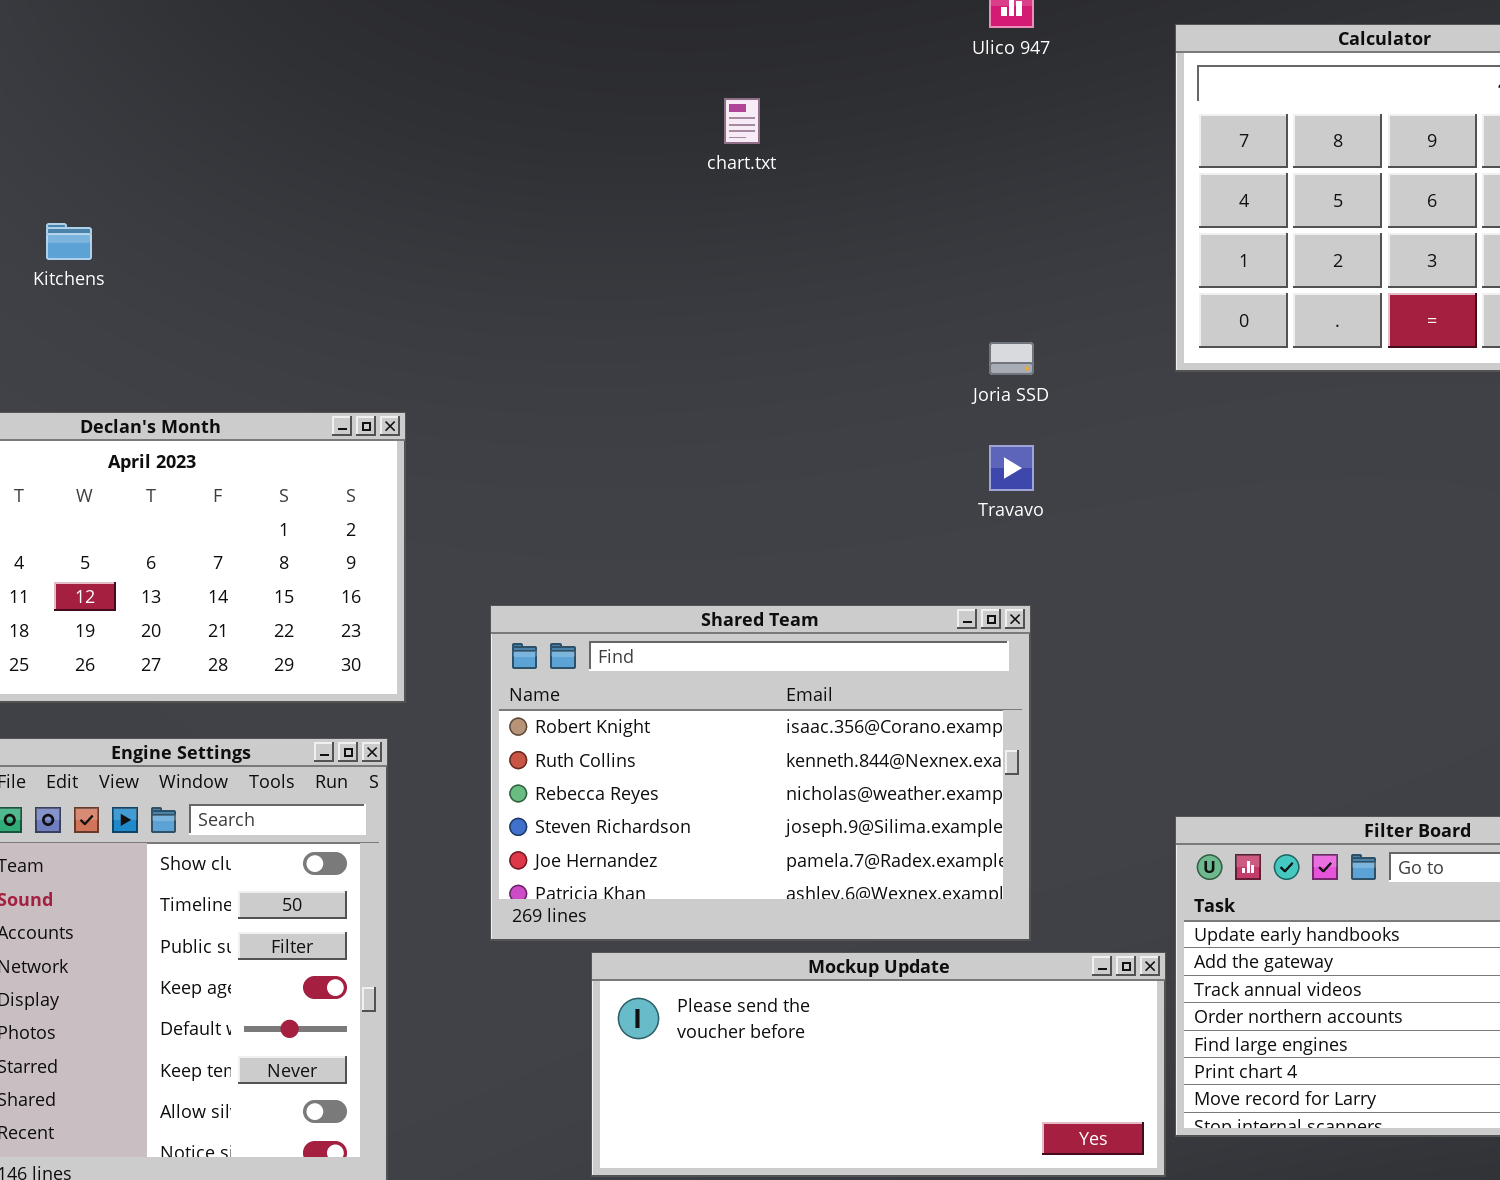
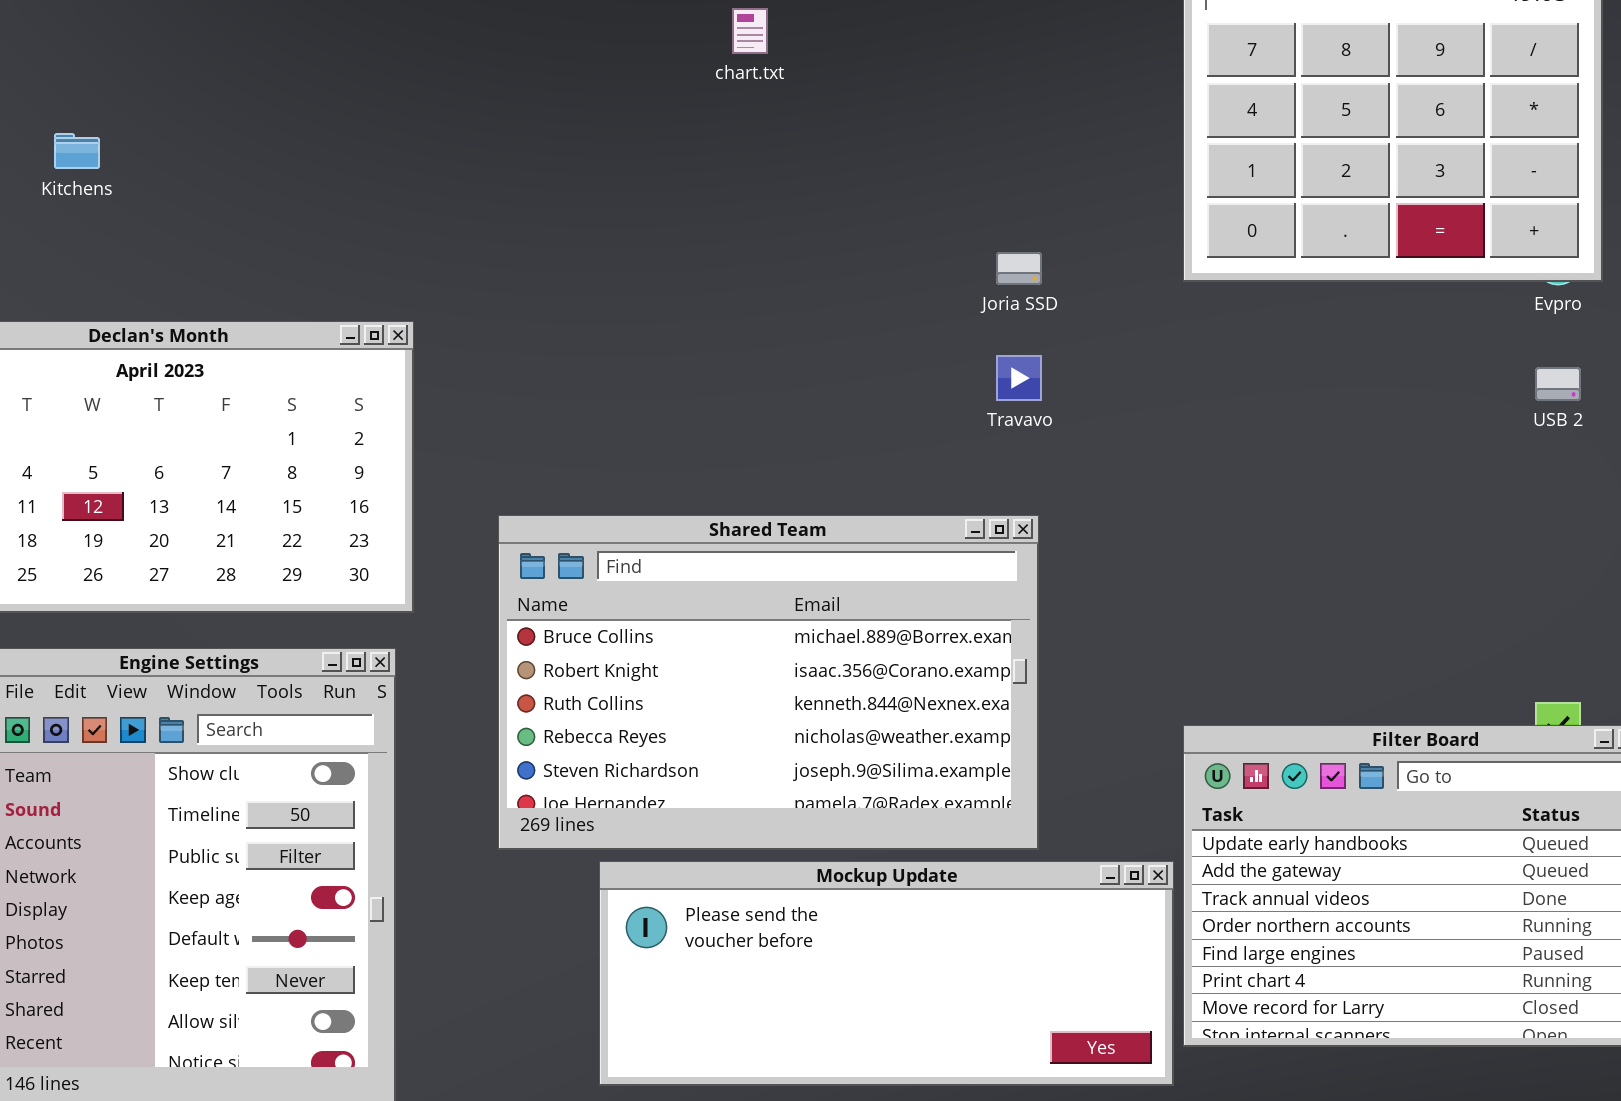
Shared Team: [490,605,1031,941] -> [498,515,1039,850], scrolled up 1 row

